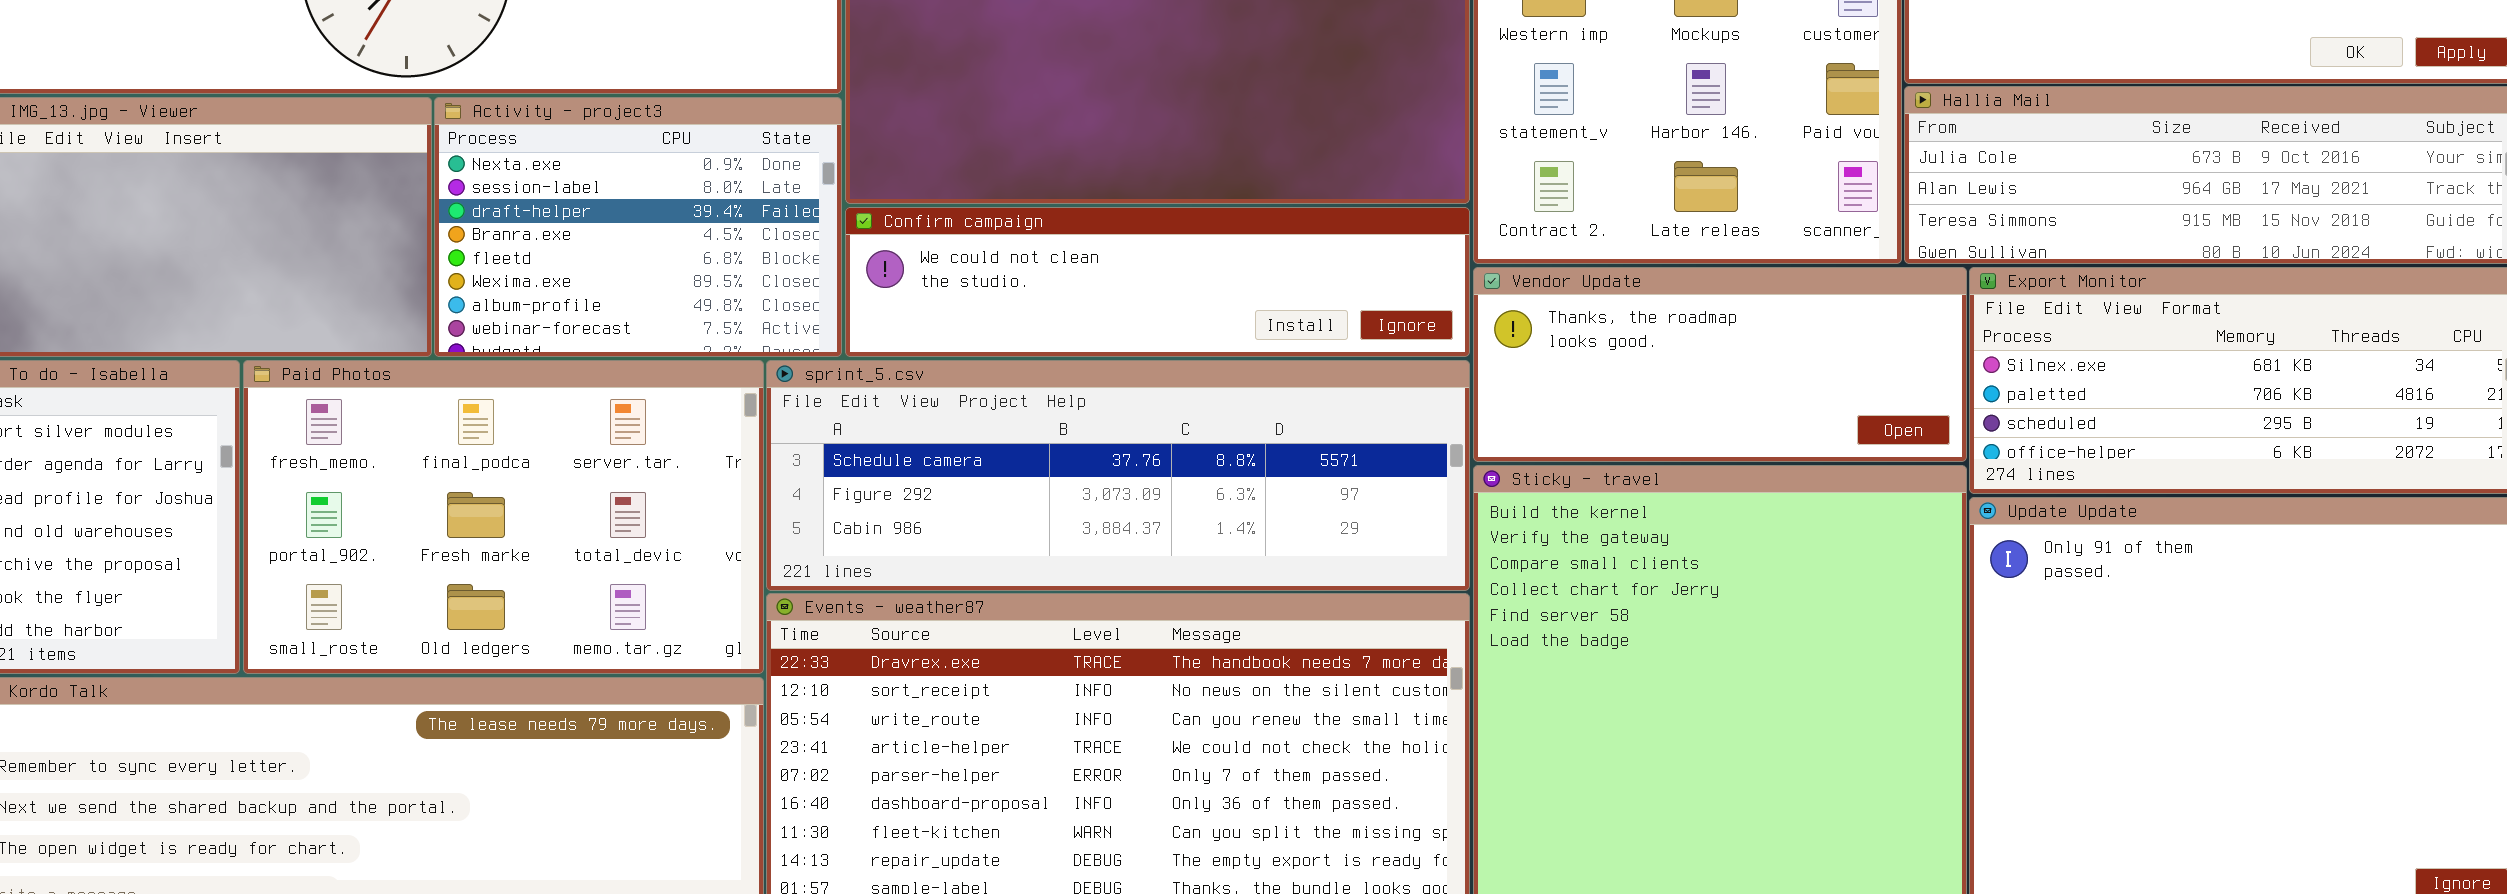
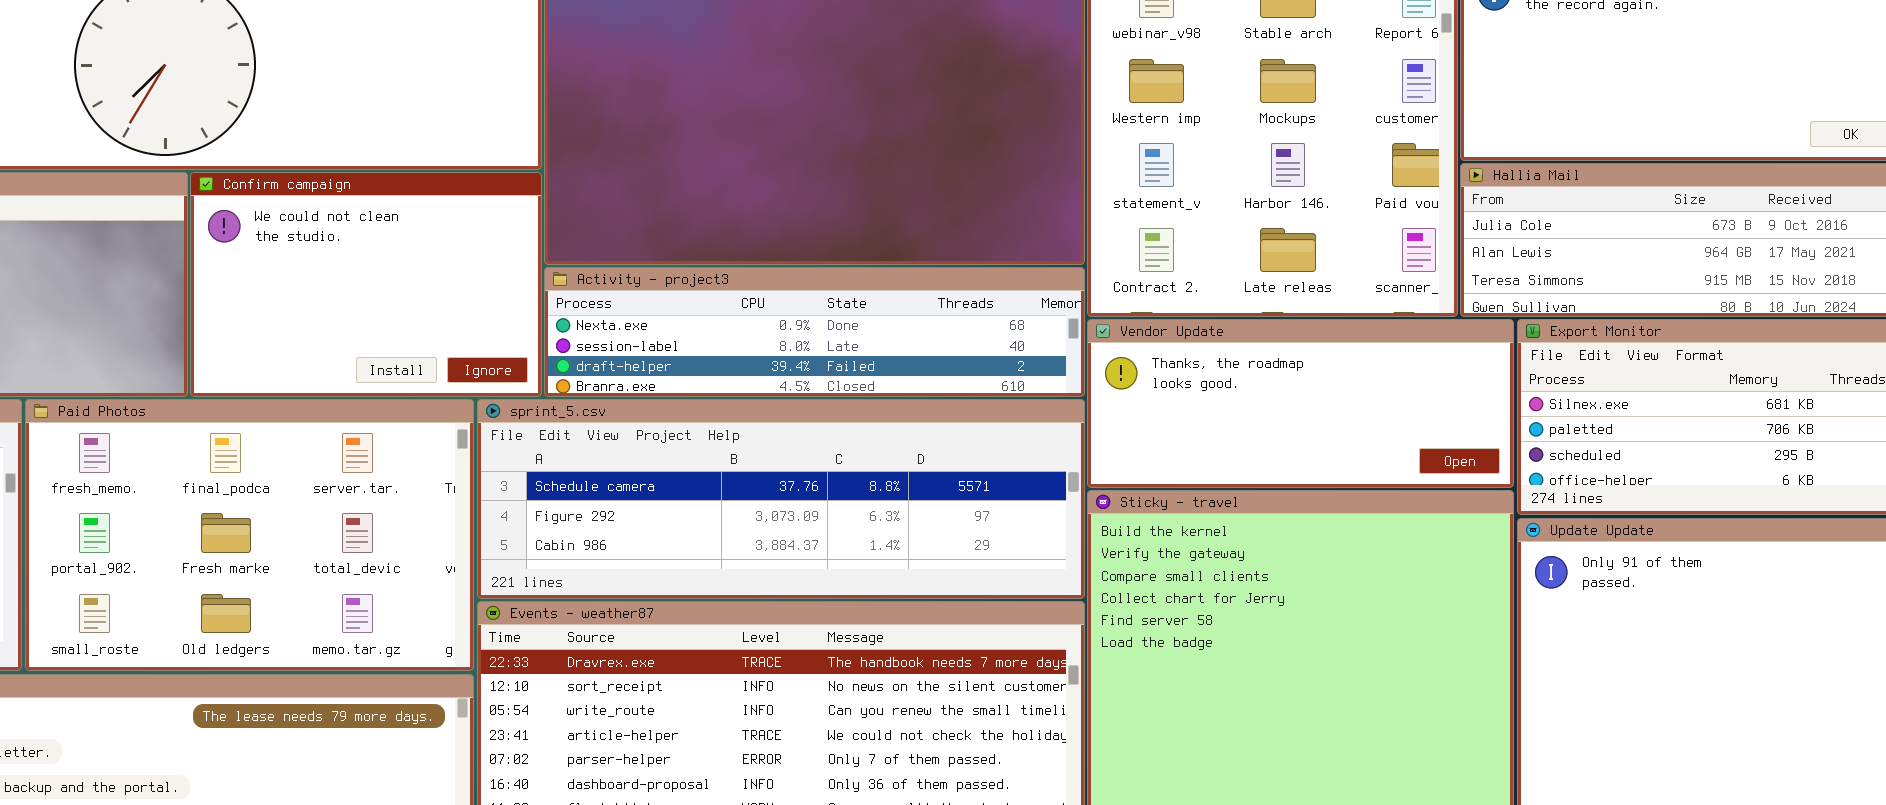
Activity - project3: [434,97,842,357] -> [544,267,1085,397], moved, resized
Confirm campaign: [845,207,1470,357] -> [190,172,542,397], moved, resized

